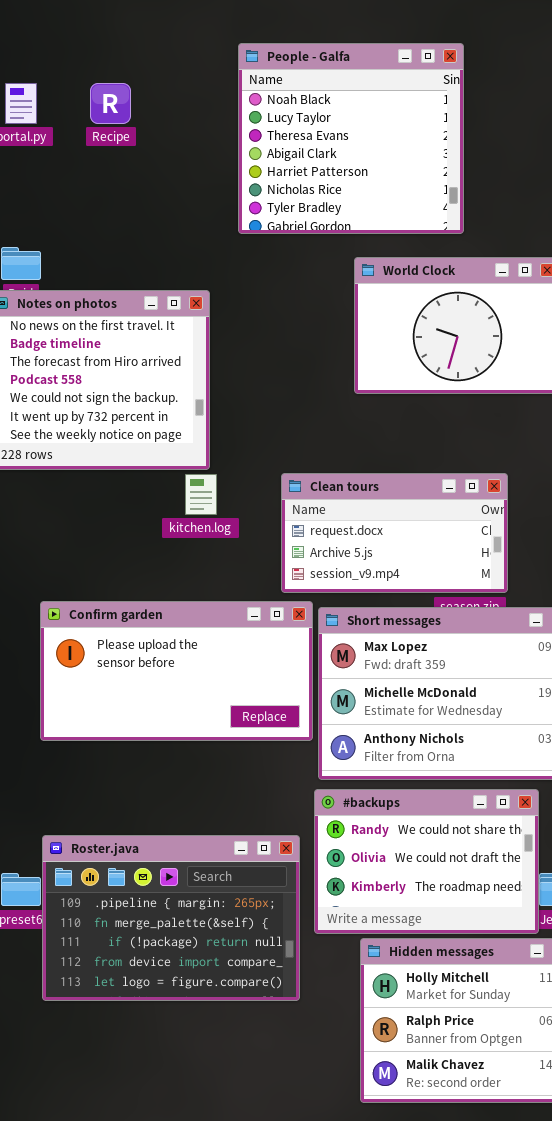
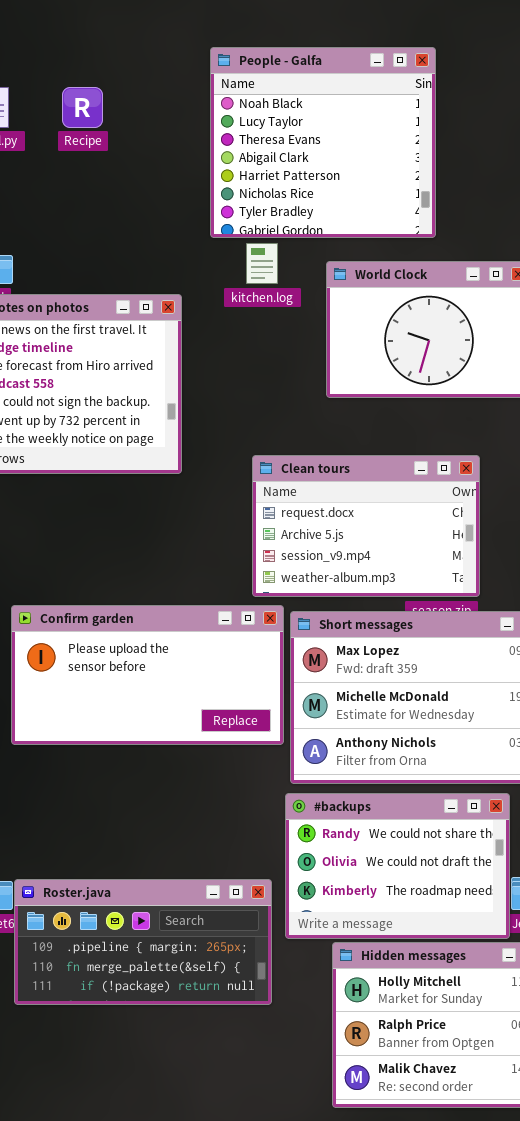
Clean tours: [281,473,508,593] -> [252,455,480,597], resized
kitchen.log: [185,474,217,515] -> [246,243,278,284], moved
Roster.java: [42,835,300,1001] -> [14,879,272,1005], resized

